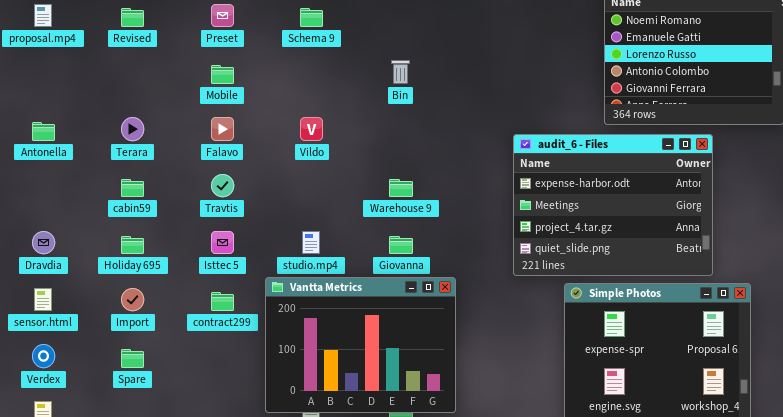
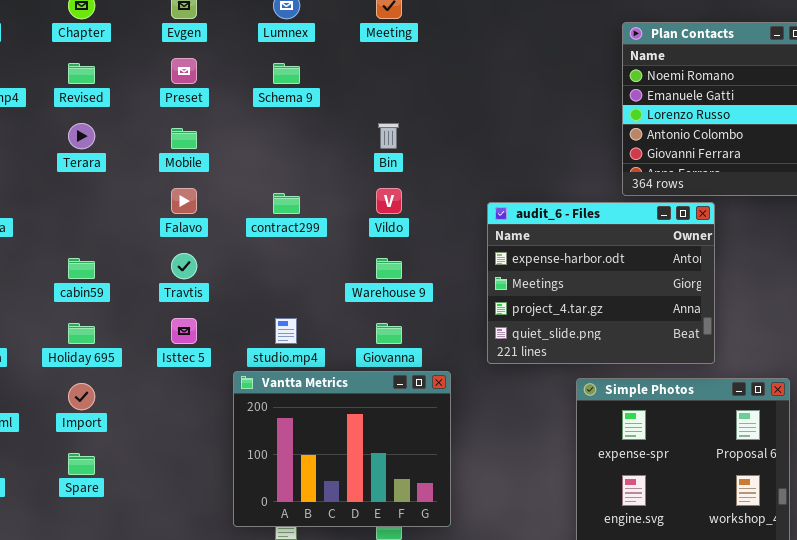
Terara: [121,117,144,141] -> [68,123,95,149], moved
Vildo: [300,117,323,141] -> [376,188,402,214], moved
audit_6 - Files: [513,134,713,276] -> [487,202,715,364], moved
contract299: [211,292,234,311] -> [273,193,300,214], moved

